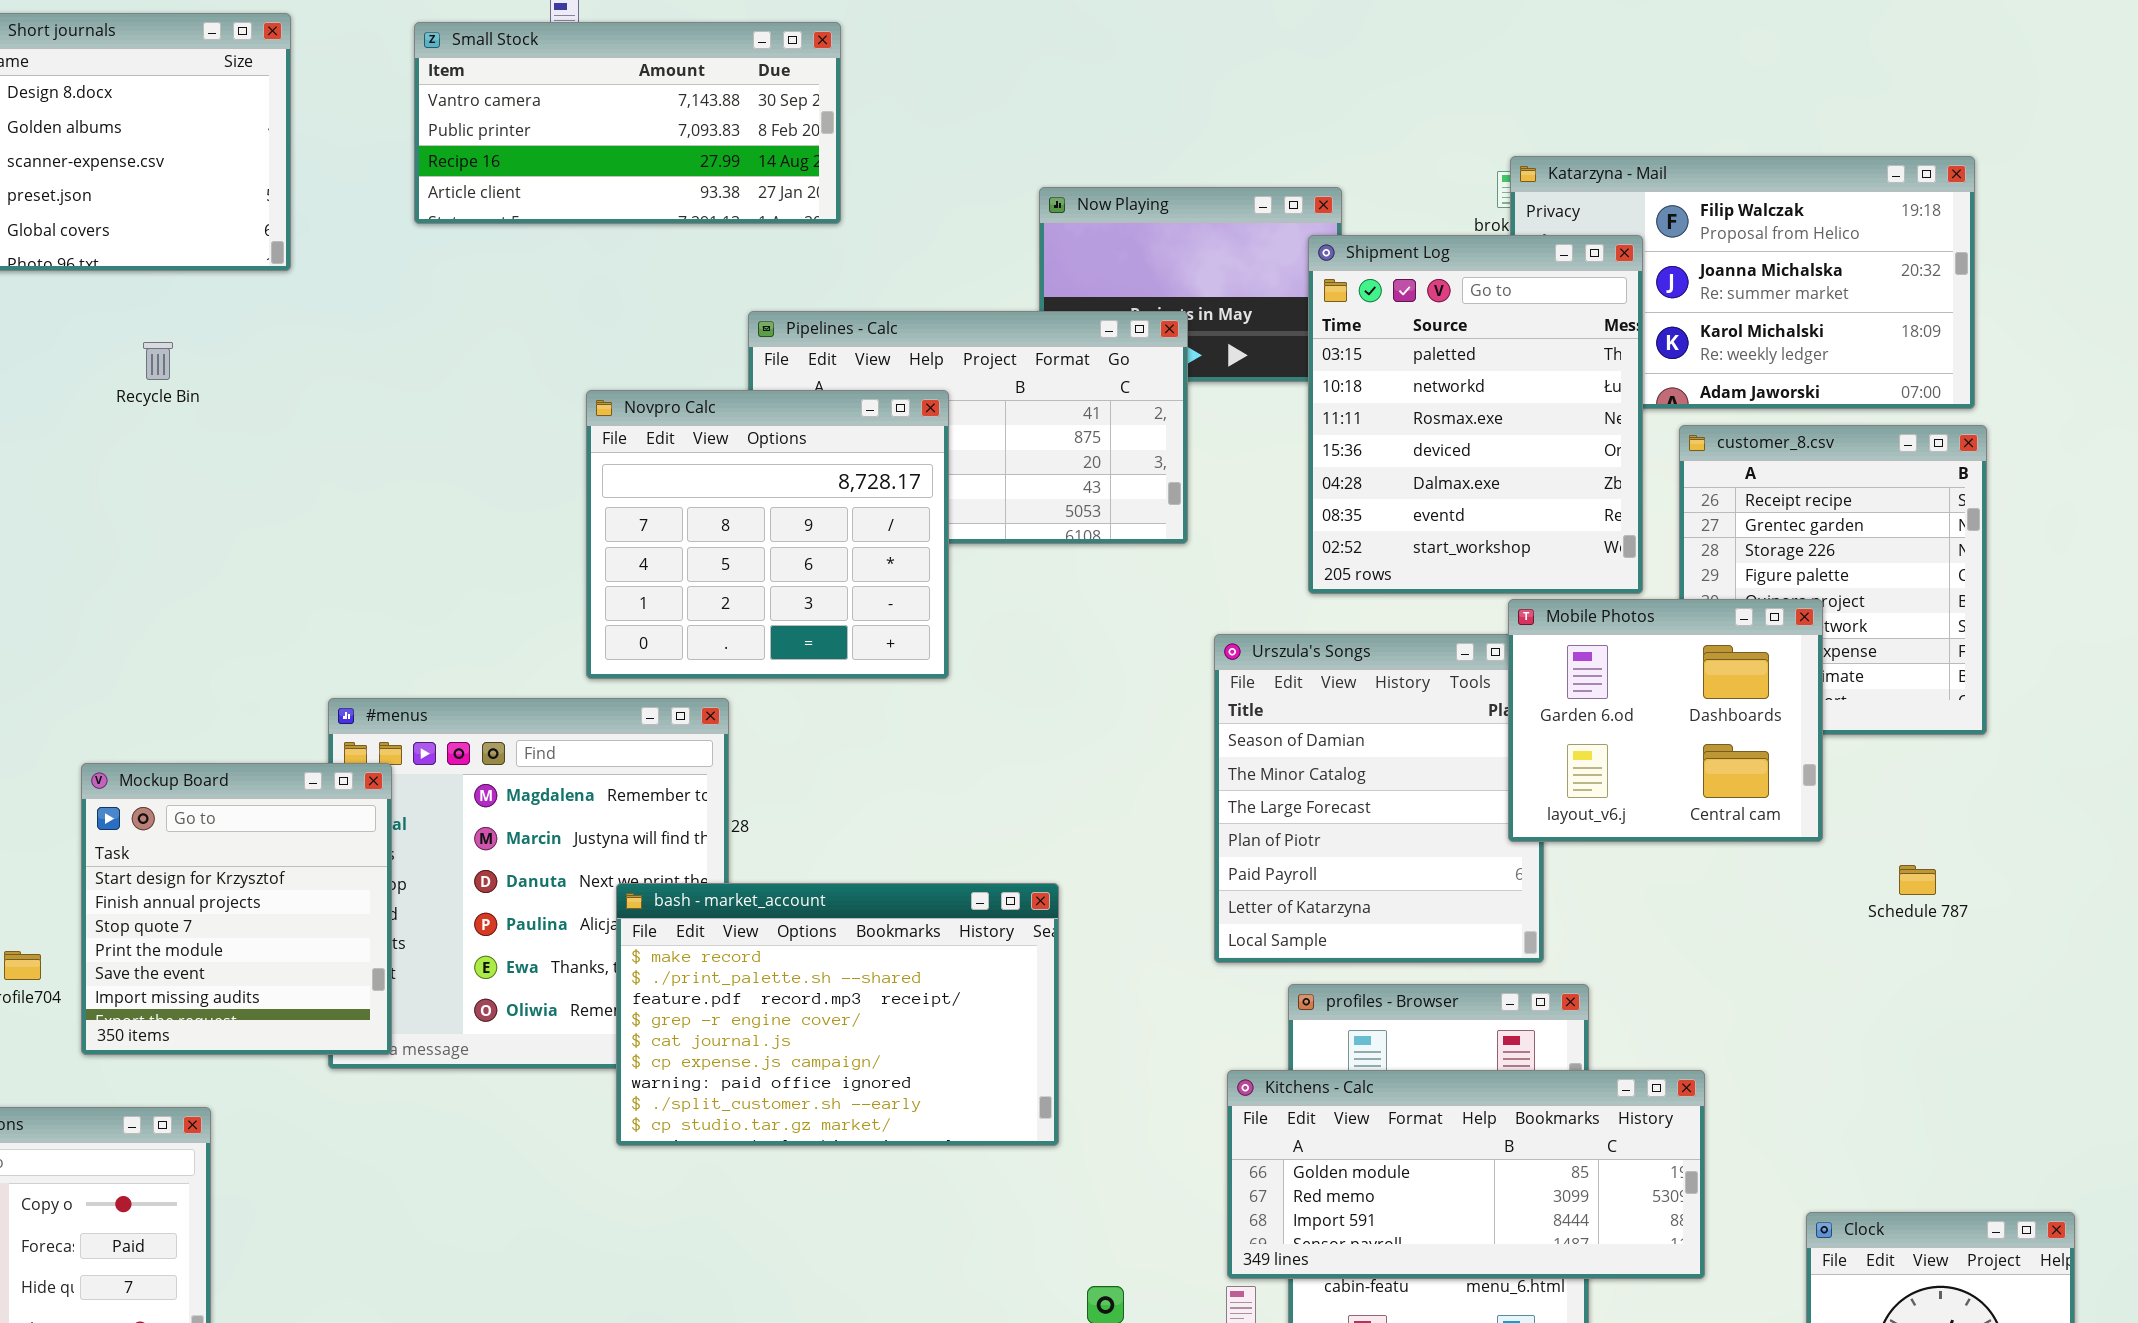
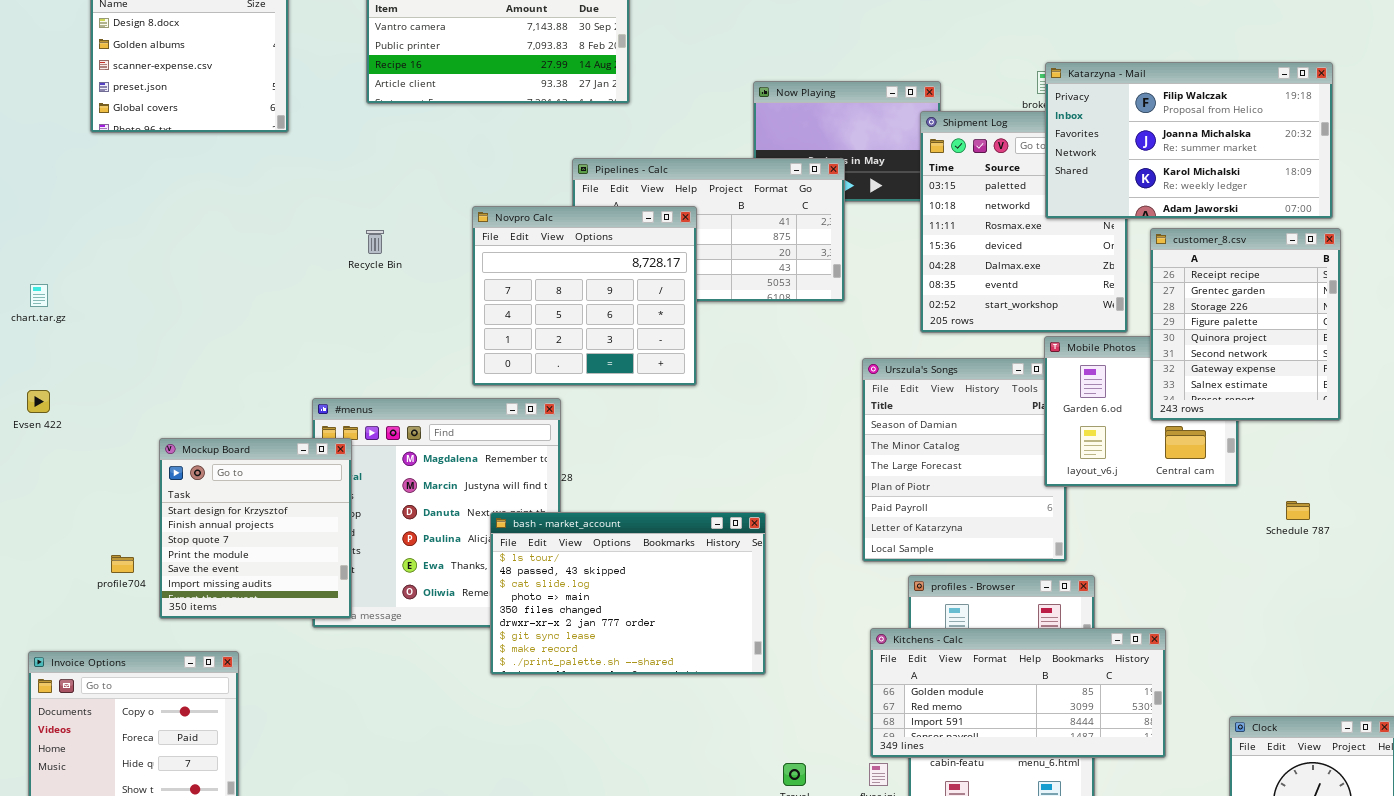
Katarzyna - Mail: [1510,156,1975,409] -> [1045,62,1333,219], raised
Recycle Bin: [143,342,173,380] -> [366,230,384,254], moved
customer_8.csv: [1679,425,1987,735] -> [1150,228,1341,421], raised
bash - market_account: [616,883,1059,1146] -> [490,512,766,675], scrolled up 7 rows

